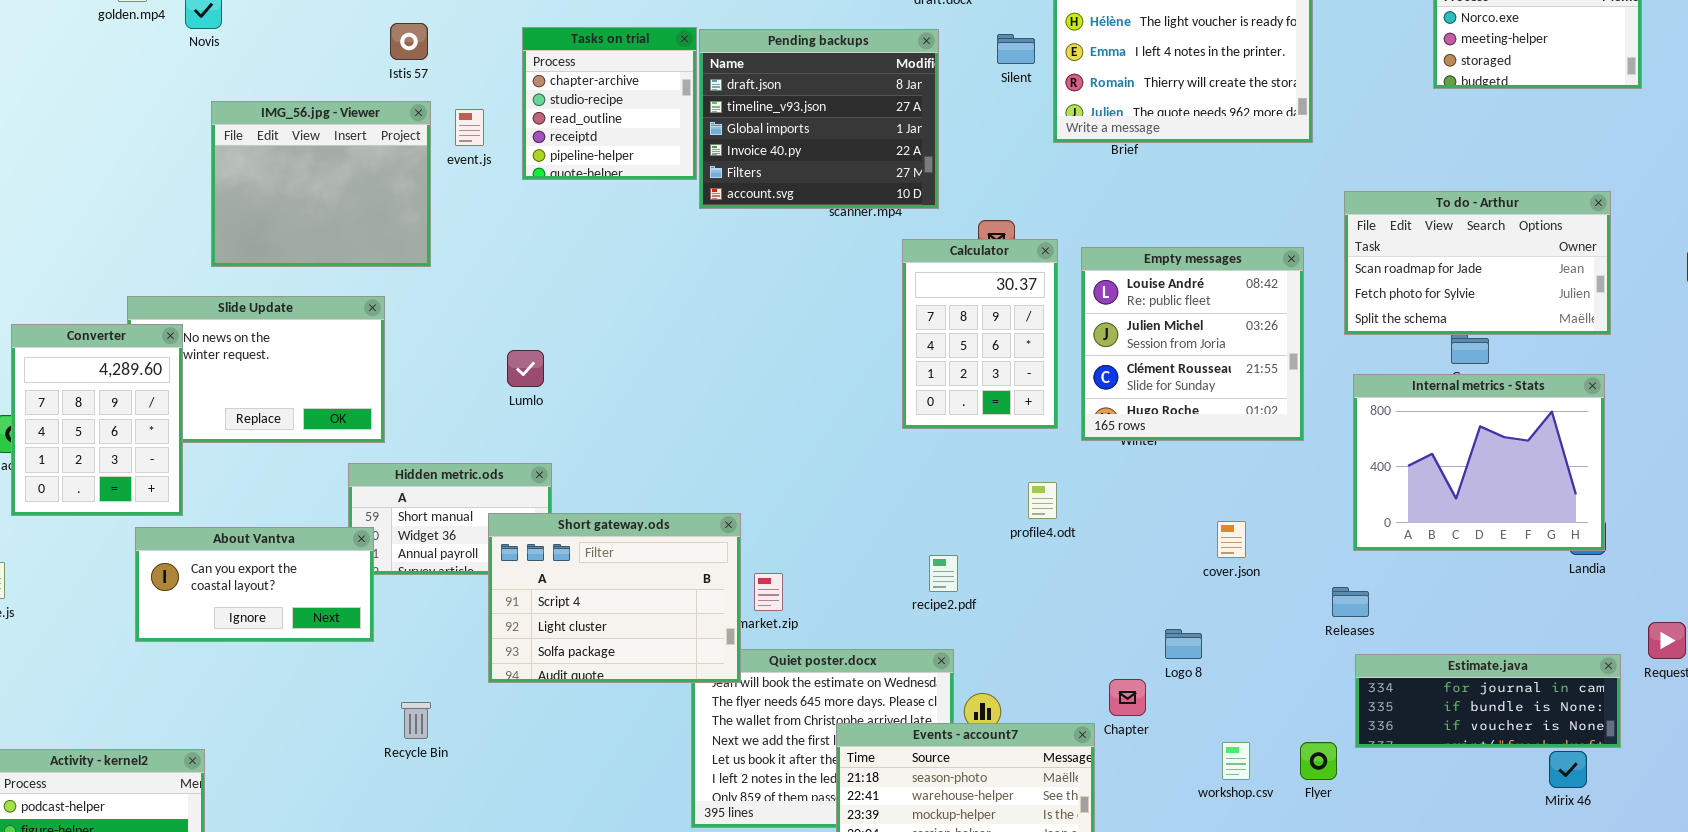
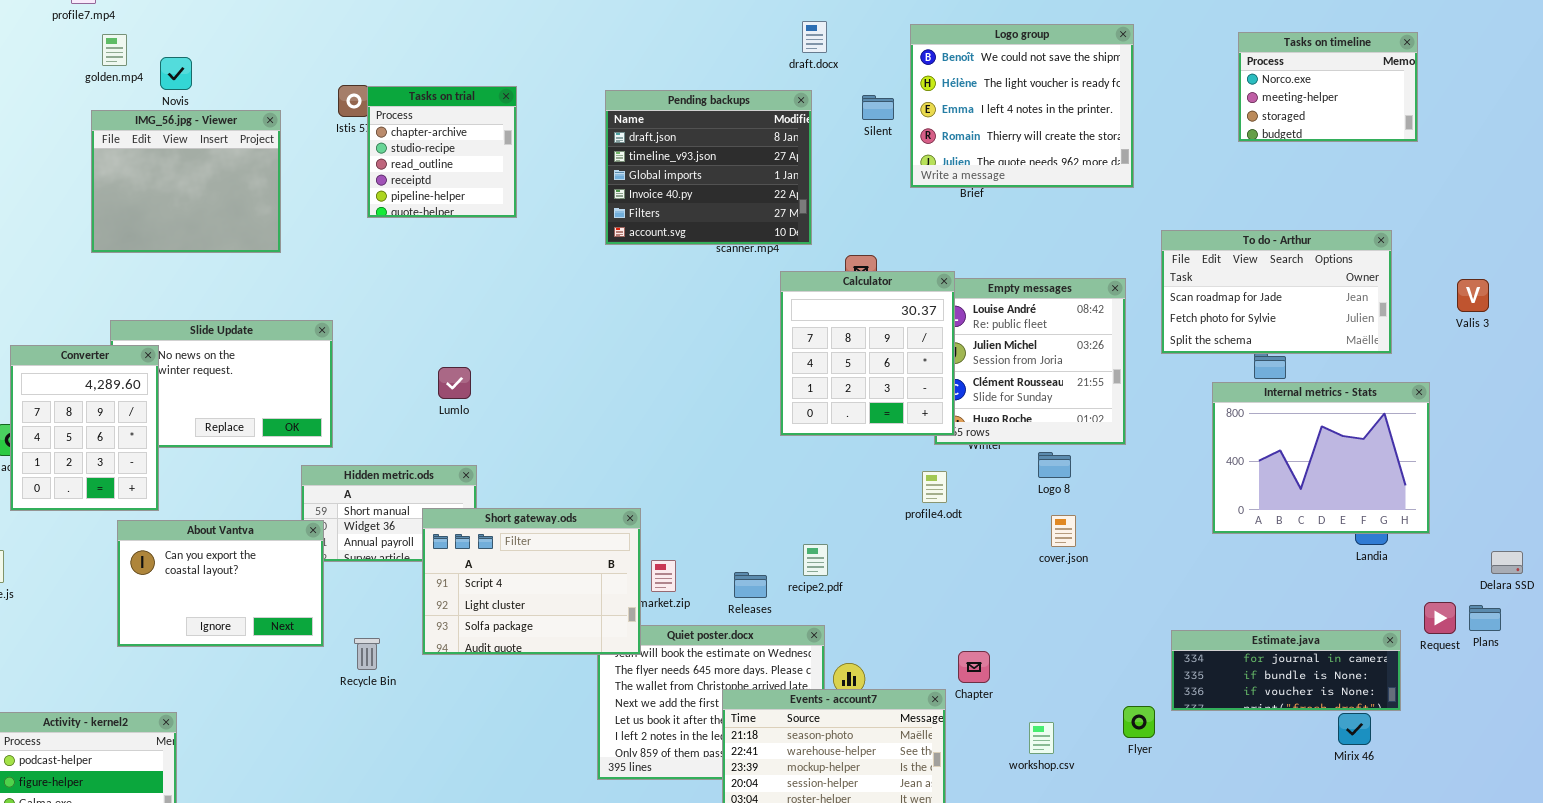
Tasks on trial: [522,27,697,180] -> [367,86,517,218], moved
IMG_56.jpg - Viewer: [211,101,431,267] -> [91,110,281,253], moved
Calculator: [902,239,1058,429] -> [780,271,955,436], resized
Internal metrics - Stats: [1353,374,1605,551] -> [1212,382,1430,534], moved
profile4.odt: [1028,482,1057,519] -> [922,471,947,503], moved
About Vantva: [135,527,374,642] -> [117,520,324,647], resized
Releases: [1332,587,1369,617] -> [734,572,767,598], moved
Logo 8: [1165,629,1202,659] -> [1038,452,1071,478], moved
Recycle Bin: [401,702,431,739] -> [354,638,380,670], moved
workshop.csv: [1222,742,1250,780] -> [1029,722,1054,754], moved

